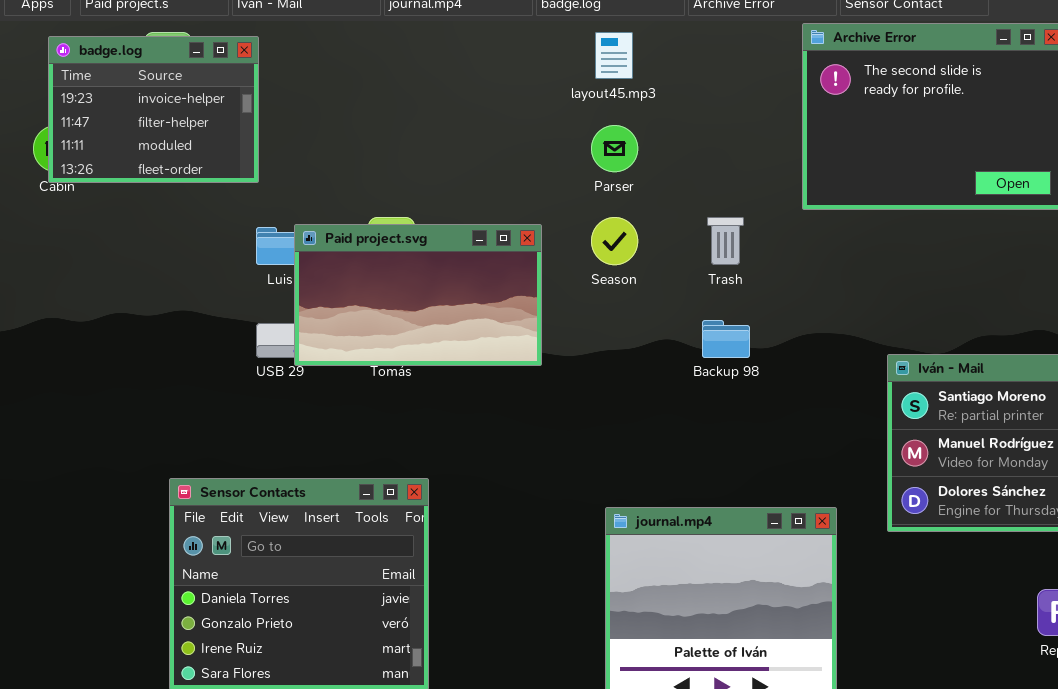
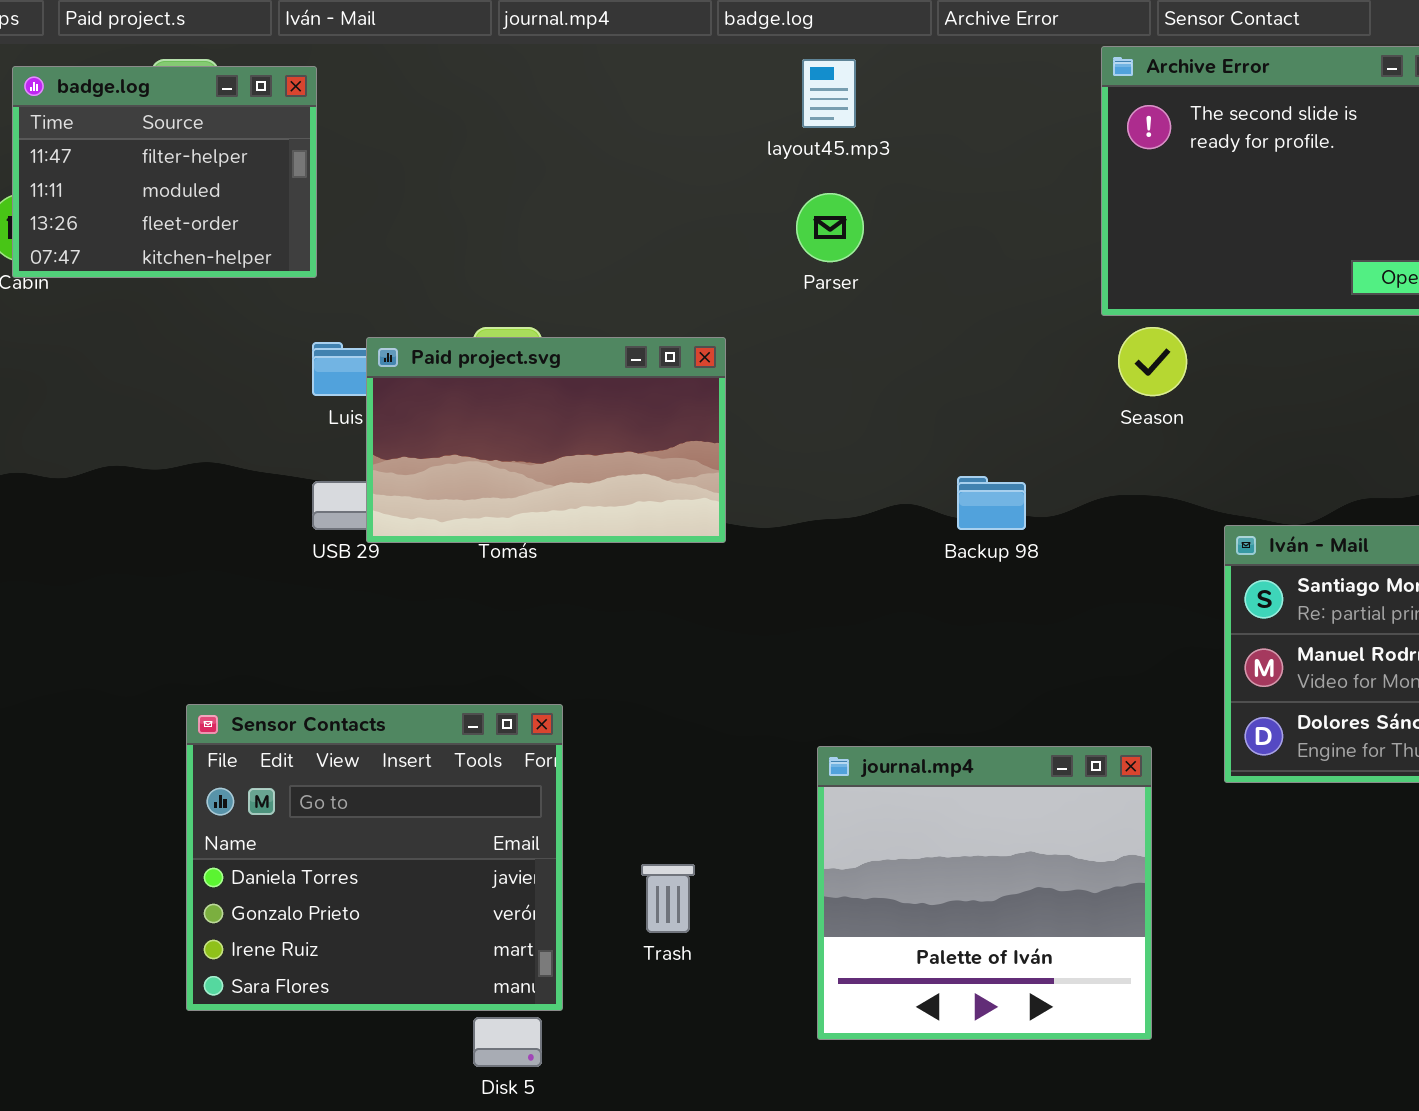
badge.log: [48,36,259,183] -> [12,66,317,278], scrolled down 1 row
Season: [591,217,638,265] -> [1118,327,1187,396], moved
Trash: [707,217,744,265] -> [641,864,695,933], moved

